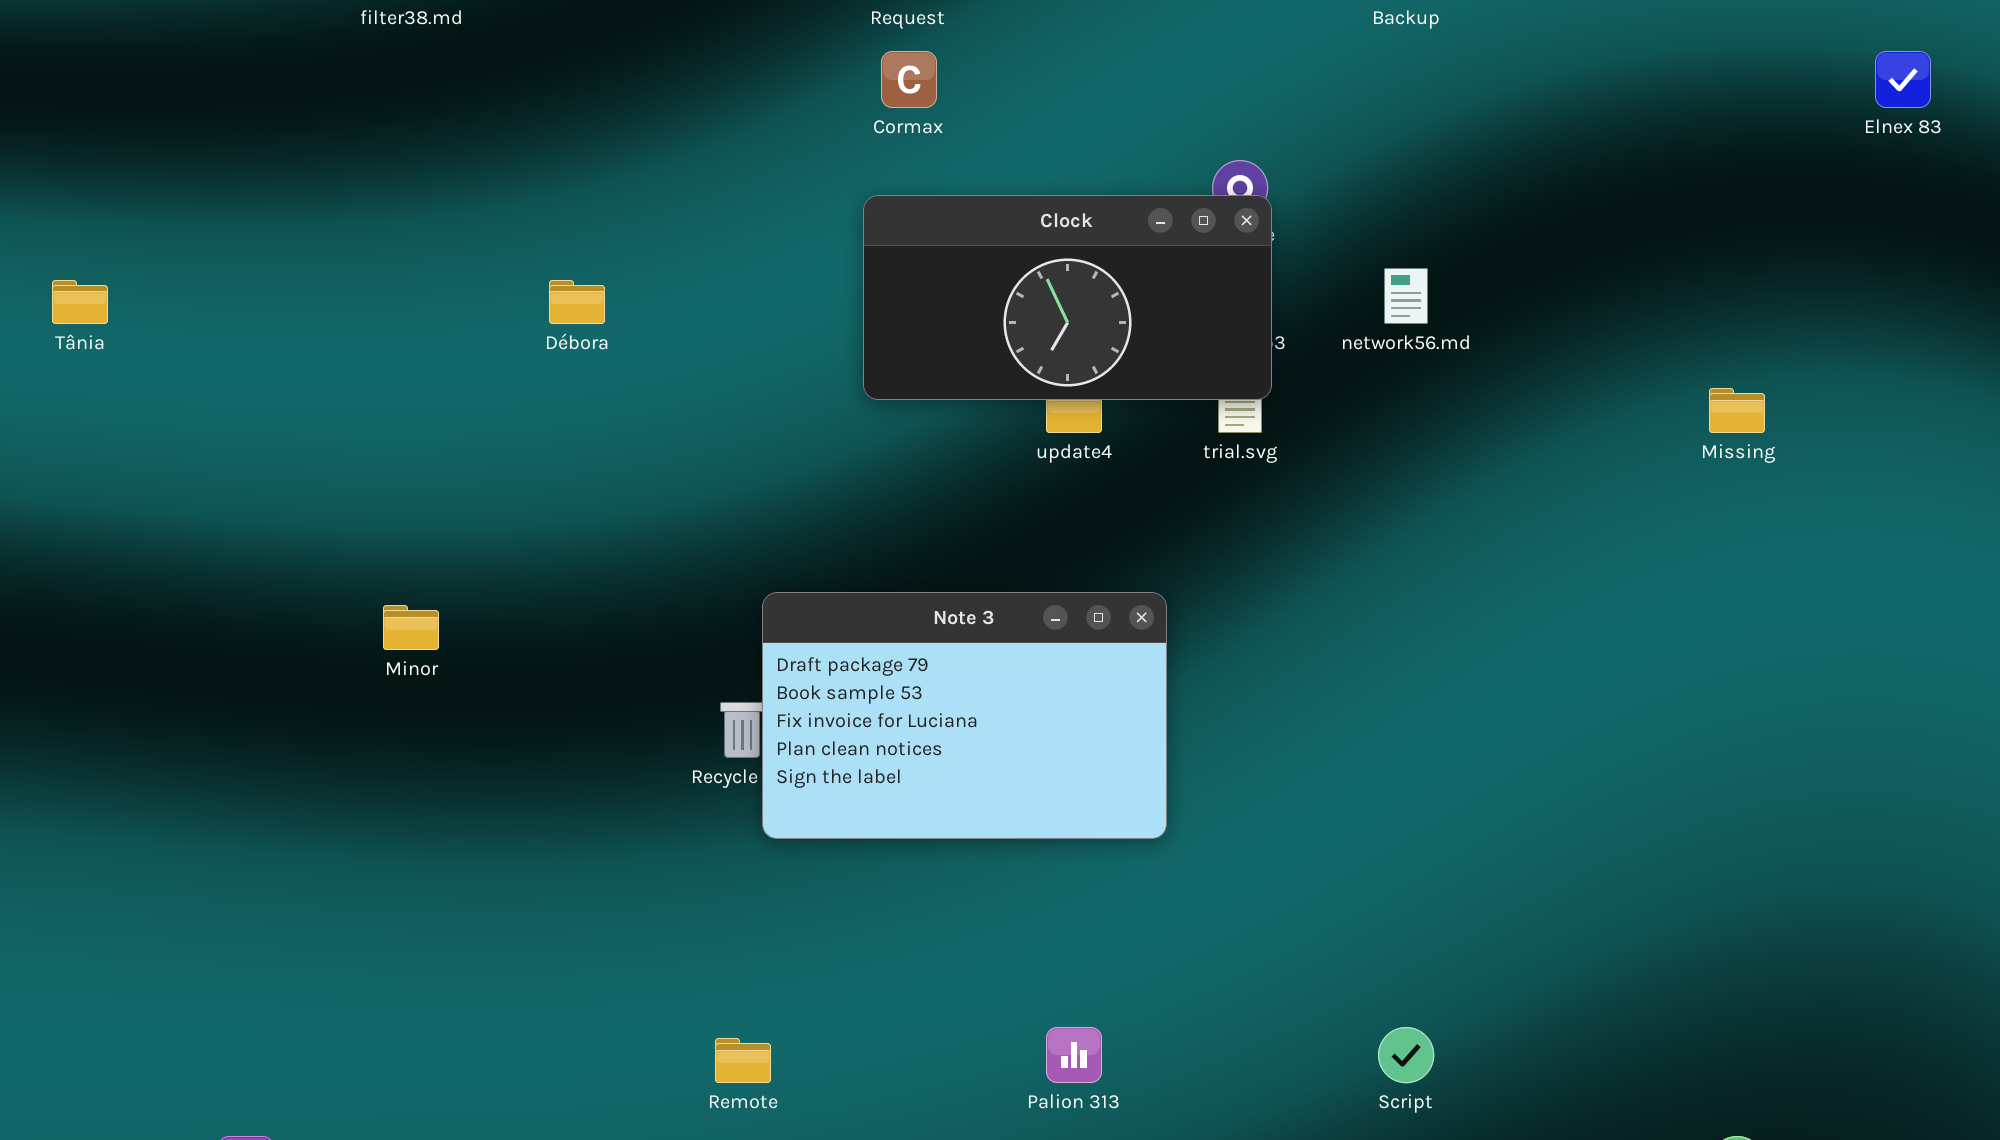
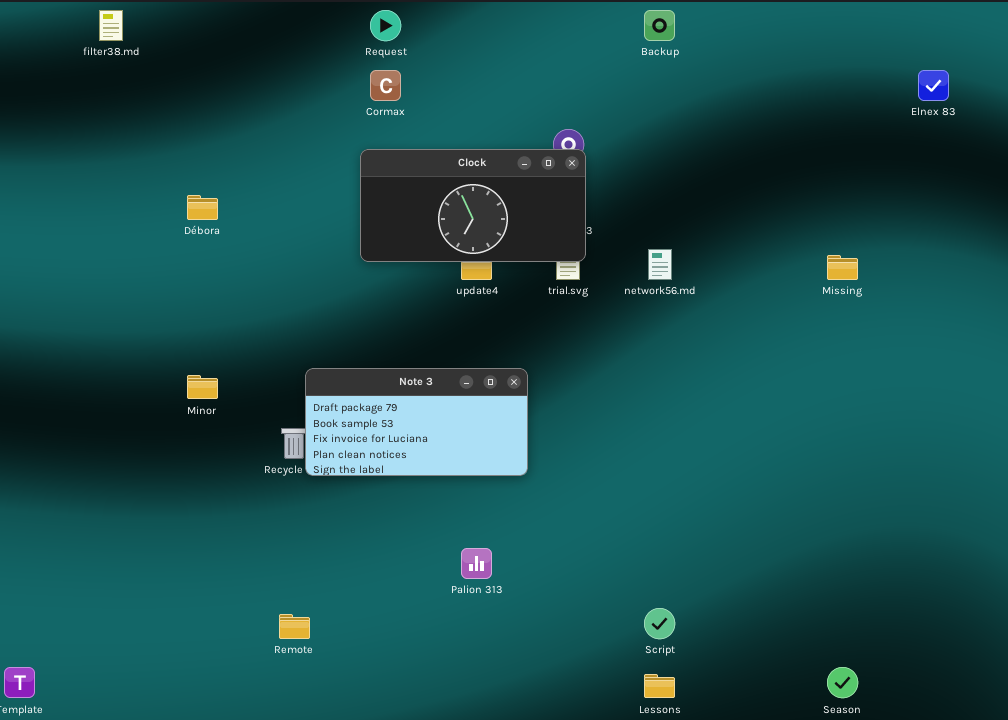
network56.md: [1384,268,1428,324] -> [648,249,672,280], moved
Note 3: [762,592,1167,839] -> [305,368,528,476], resized
Minor: [383,605,439,650] -> [187,375,218,399], moved
Palion 313: [1046,1027,1102,1083] -> [461,548,492,579], moved

